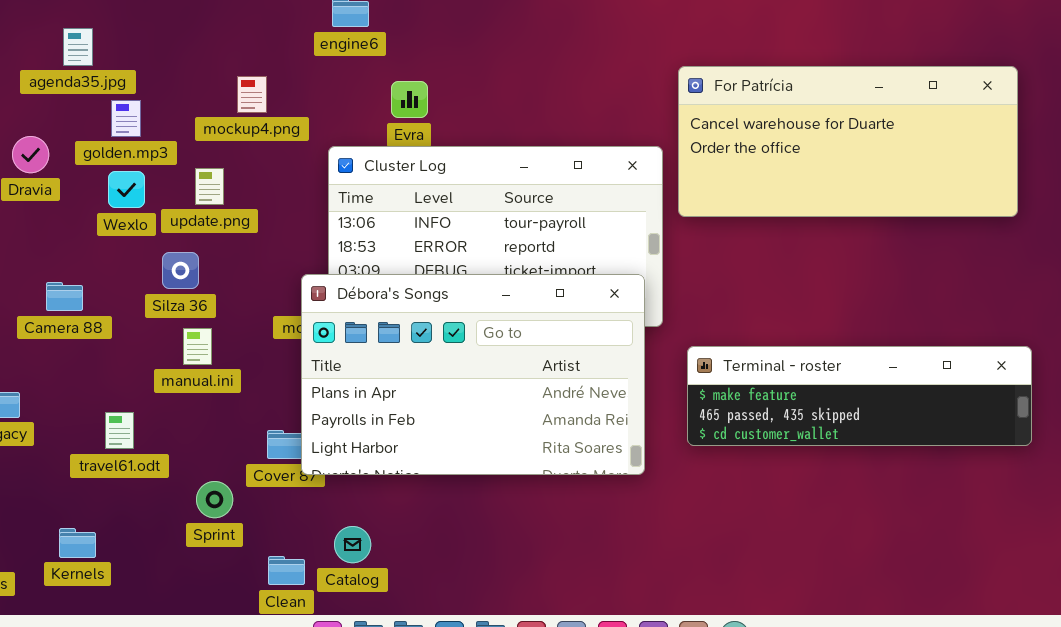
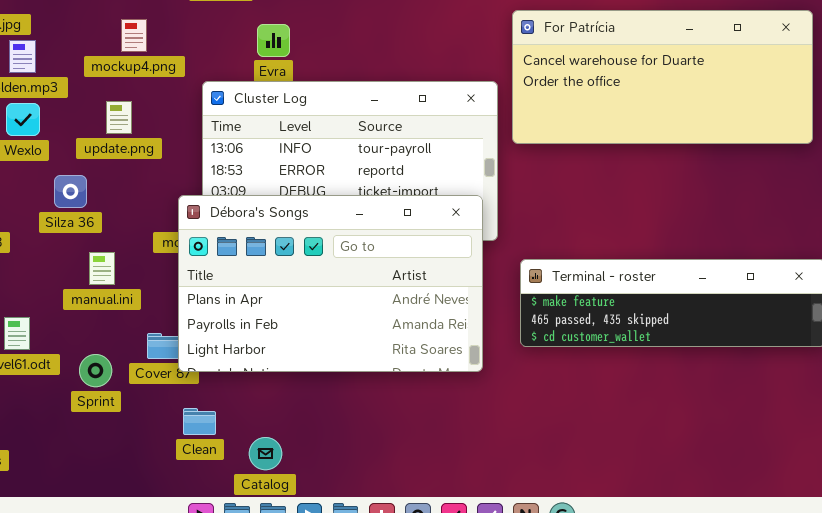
update.png: [195,168,224,205] -> [106,101,132,134], moved
manual.ini: [183,328,212,365] -> [89,252,115,285], moved
Sprint: [196,481,233,518] -> [79,354,112,387], moved
Catalog: [334,526,371,563] -> [249,437,282,470], moved
Clean: [268,556,305,585] -> [183,408,216,435], moved

